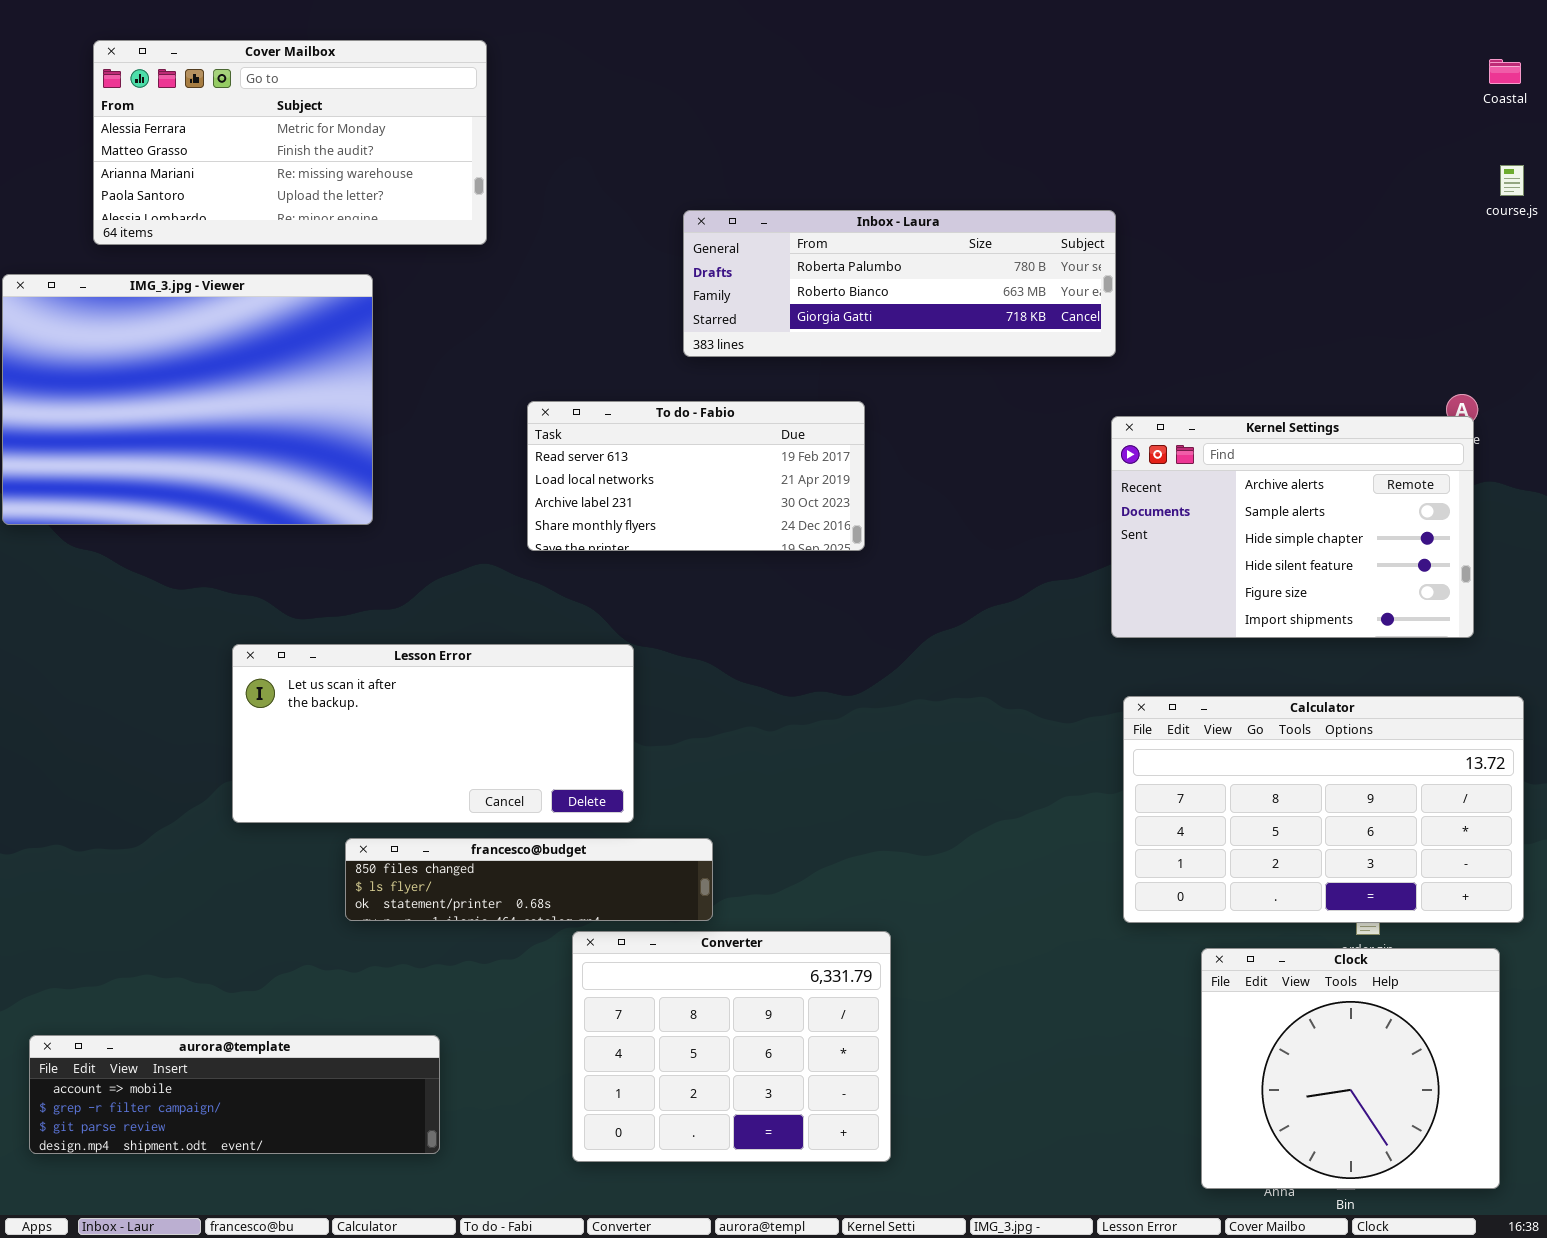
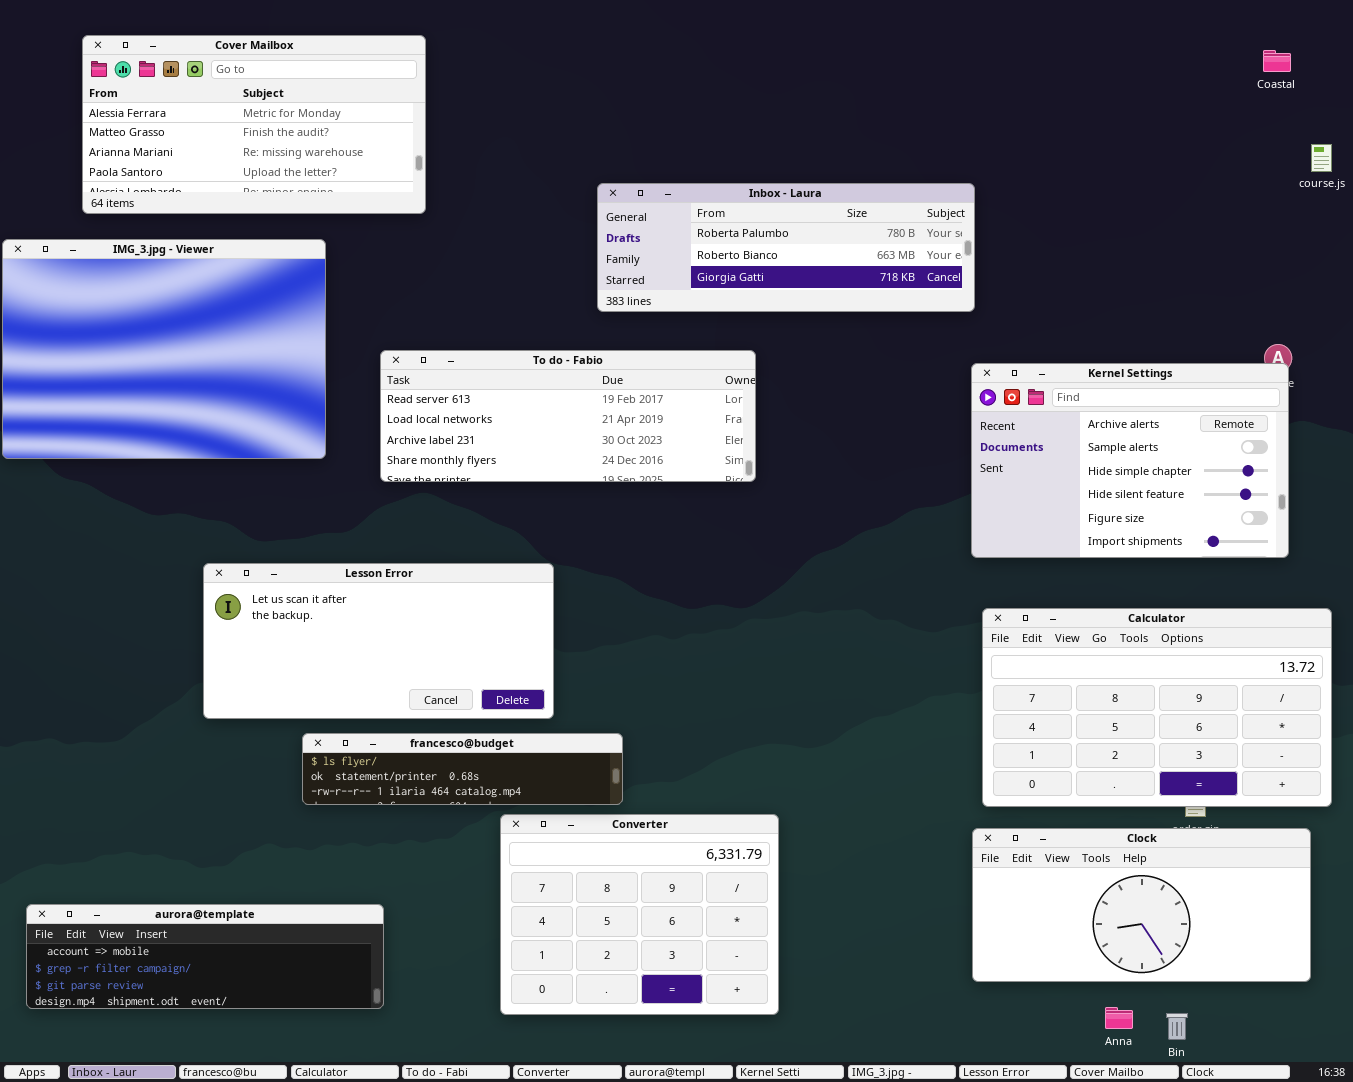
Coastal: [1489,59,1521,84] -> [1263,50,1291,72], moved
To do - Fabio: [527,401,865,551] -> [380,350,756,482], resized
francesco@budget: [345,838,713,921] -> [302,733,623,805], scrolled down 1 row
Clock: [1201,948,1500,1189] -> [972,828,1311,982], resized

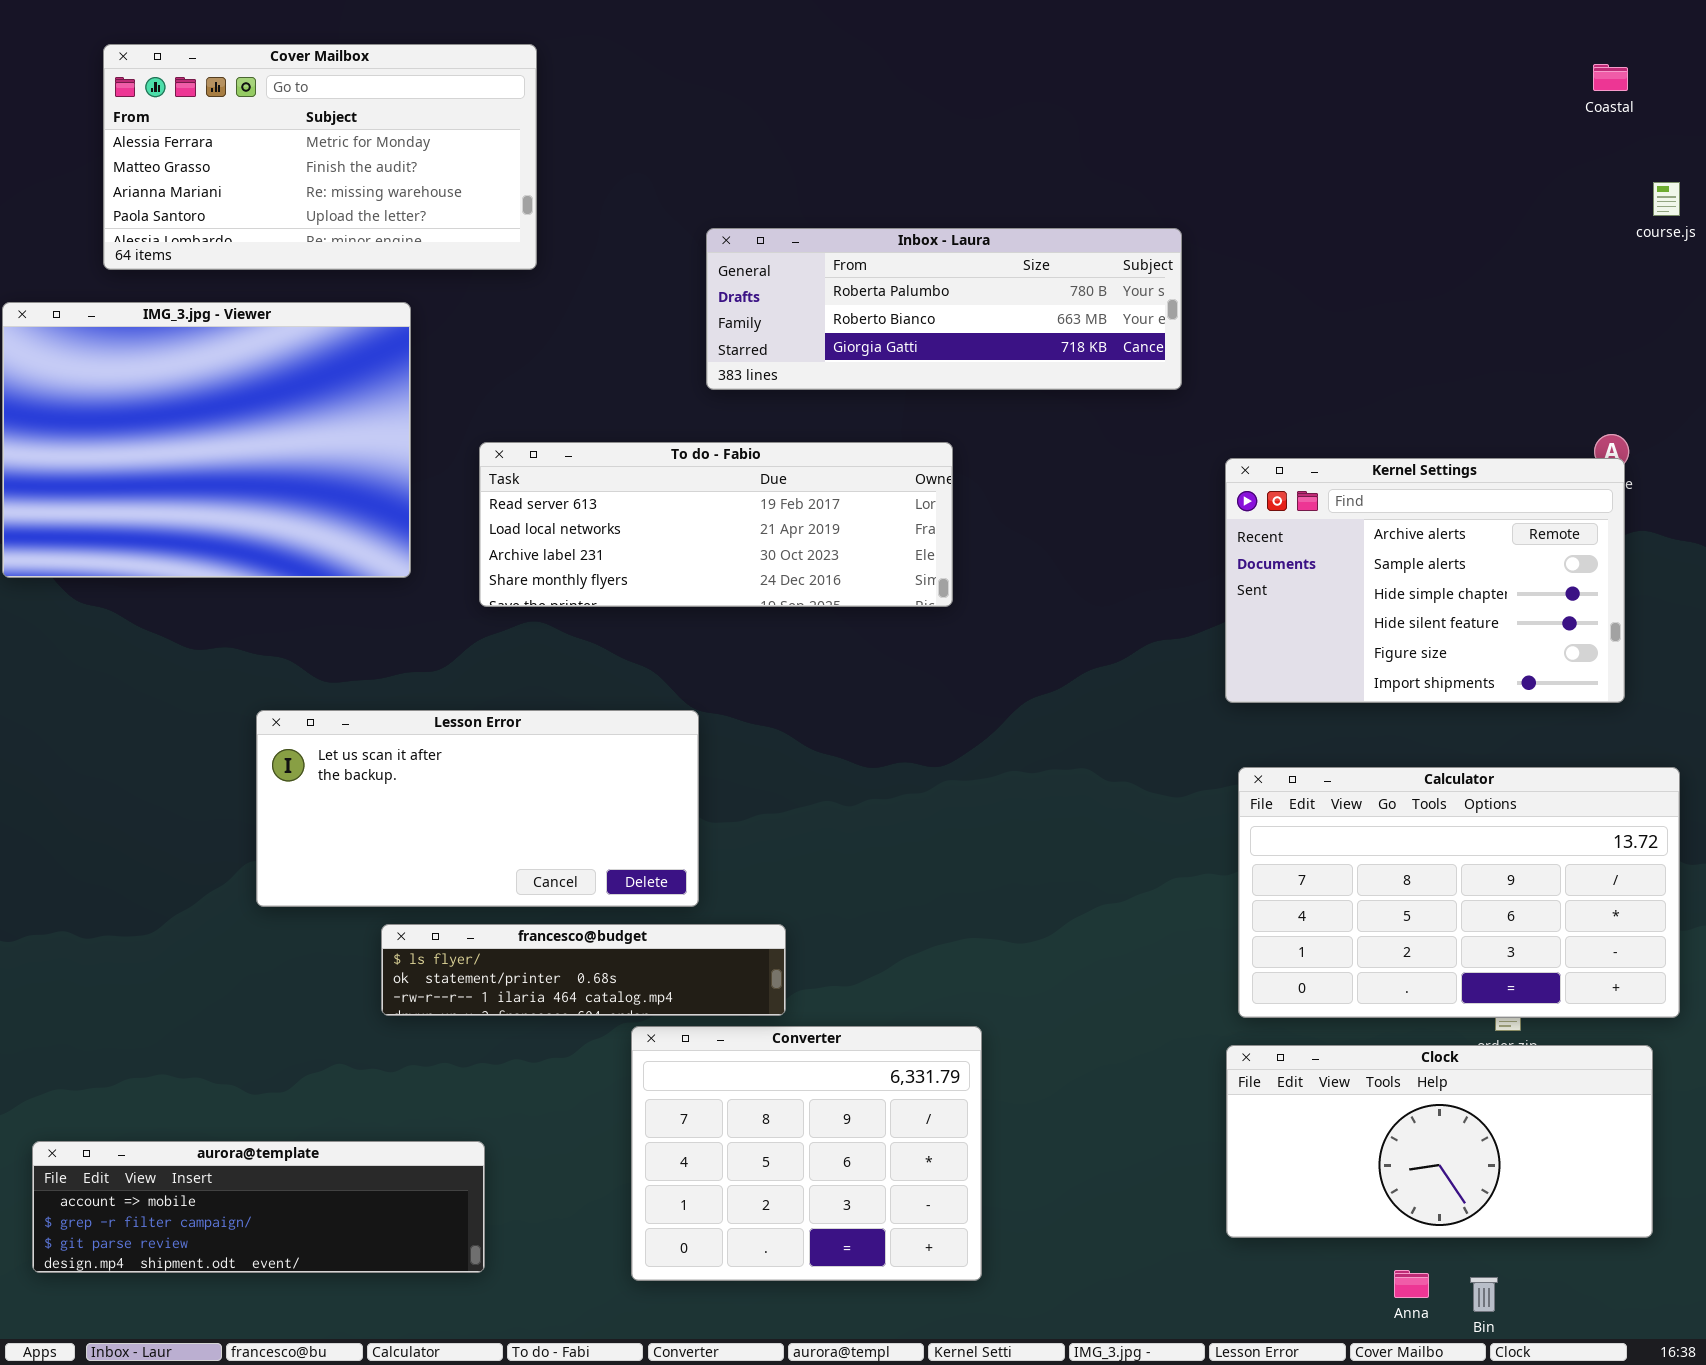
Inbox - Laura: [597,183,975,312] -> [706,228,1182,390], moved

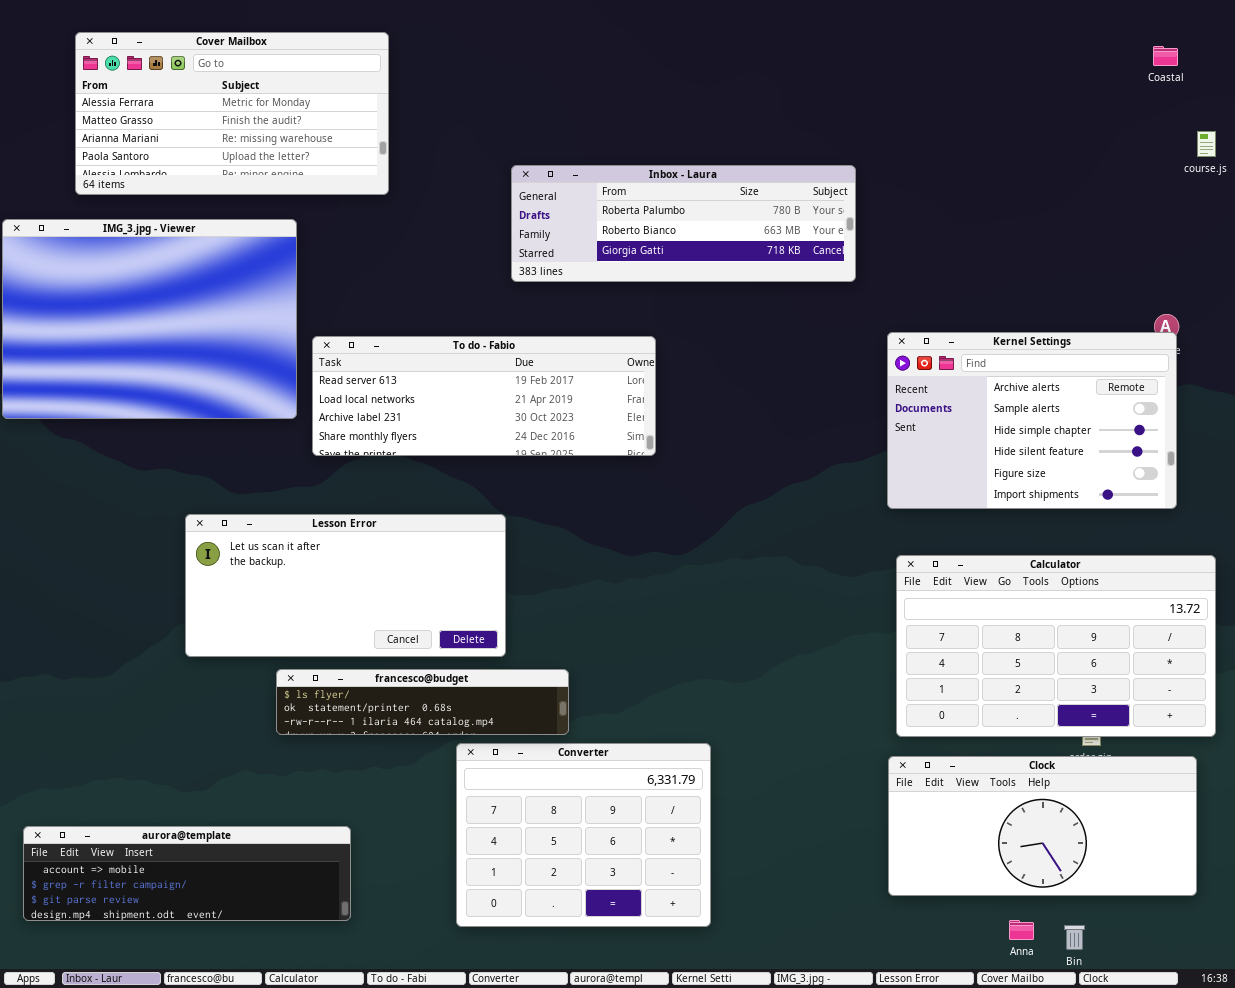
To do - Fabio: [479,442,953,607] -> [312,336,656,456], moved

